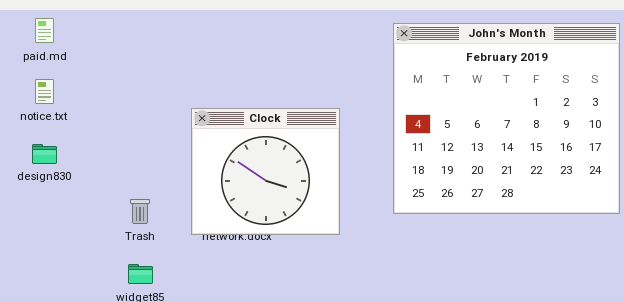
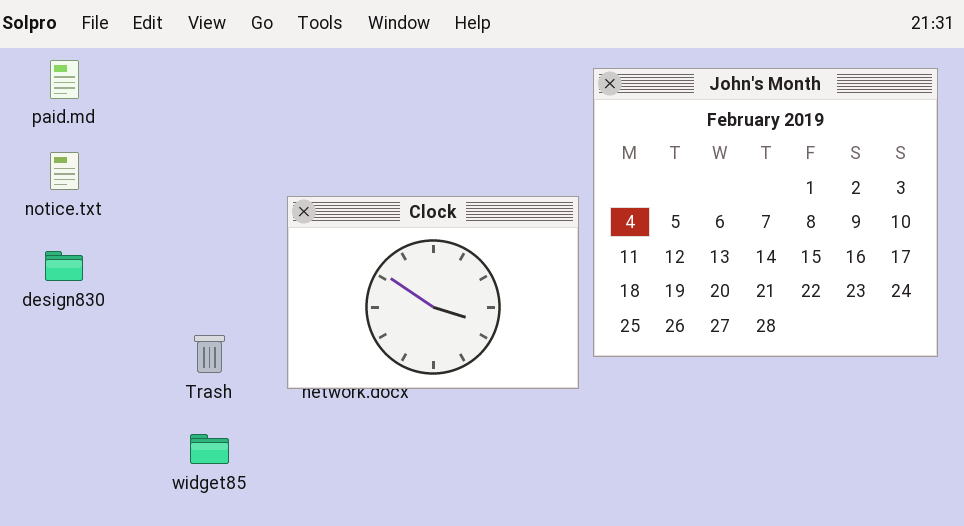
Clock: [191,108,340,235] -> [287,196,579,389], resized

